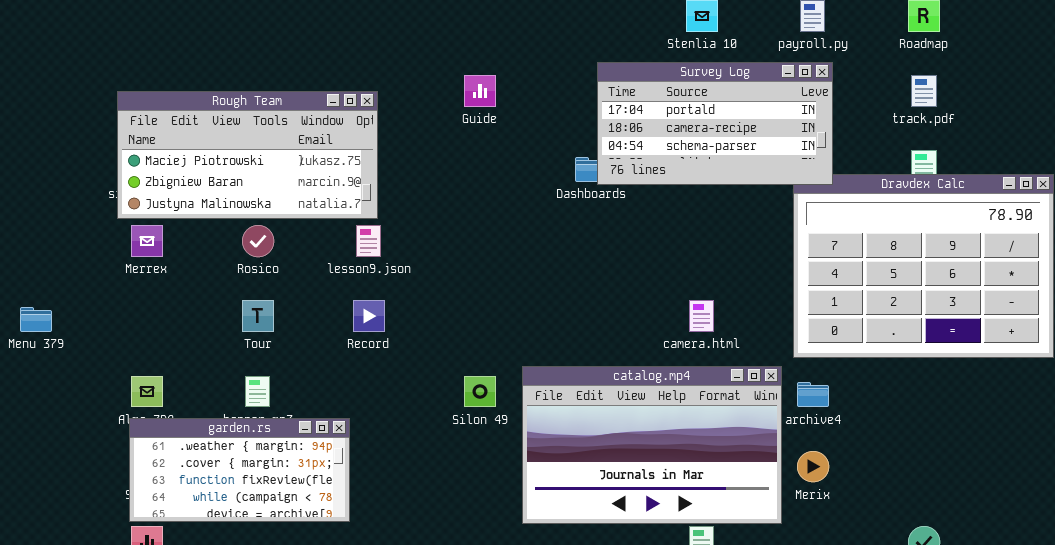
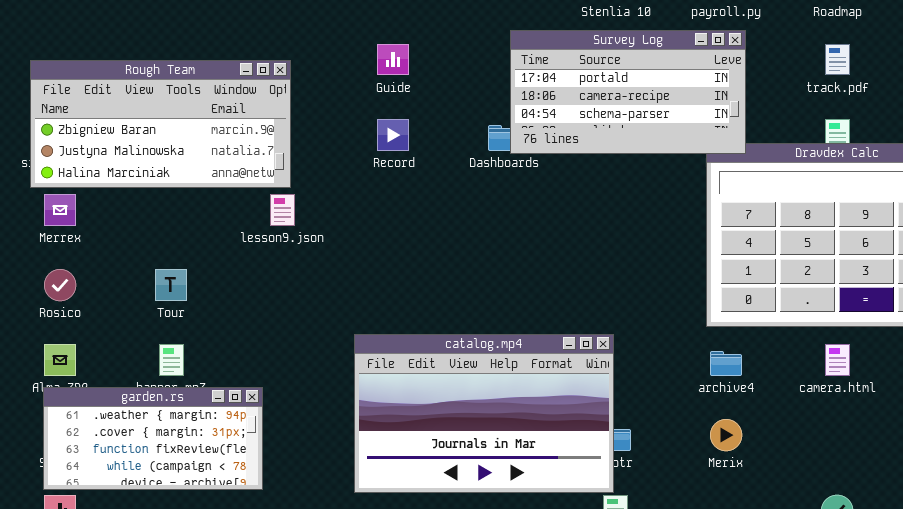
Rough Team: [117,91,378,219] -> [30,60,291,188], scrolled down 1 row
Rosico: [242,225,274,257] -> [44,269,76,301], moved
Record: [353,300,385,332] -> [377,119,409,151], moved
camera.html: [689,300,714,332] -> [825,344,850,376], moved
catalog.mp4: [522,366,782,524] -> [354,334,614,493], moved

